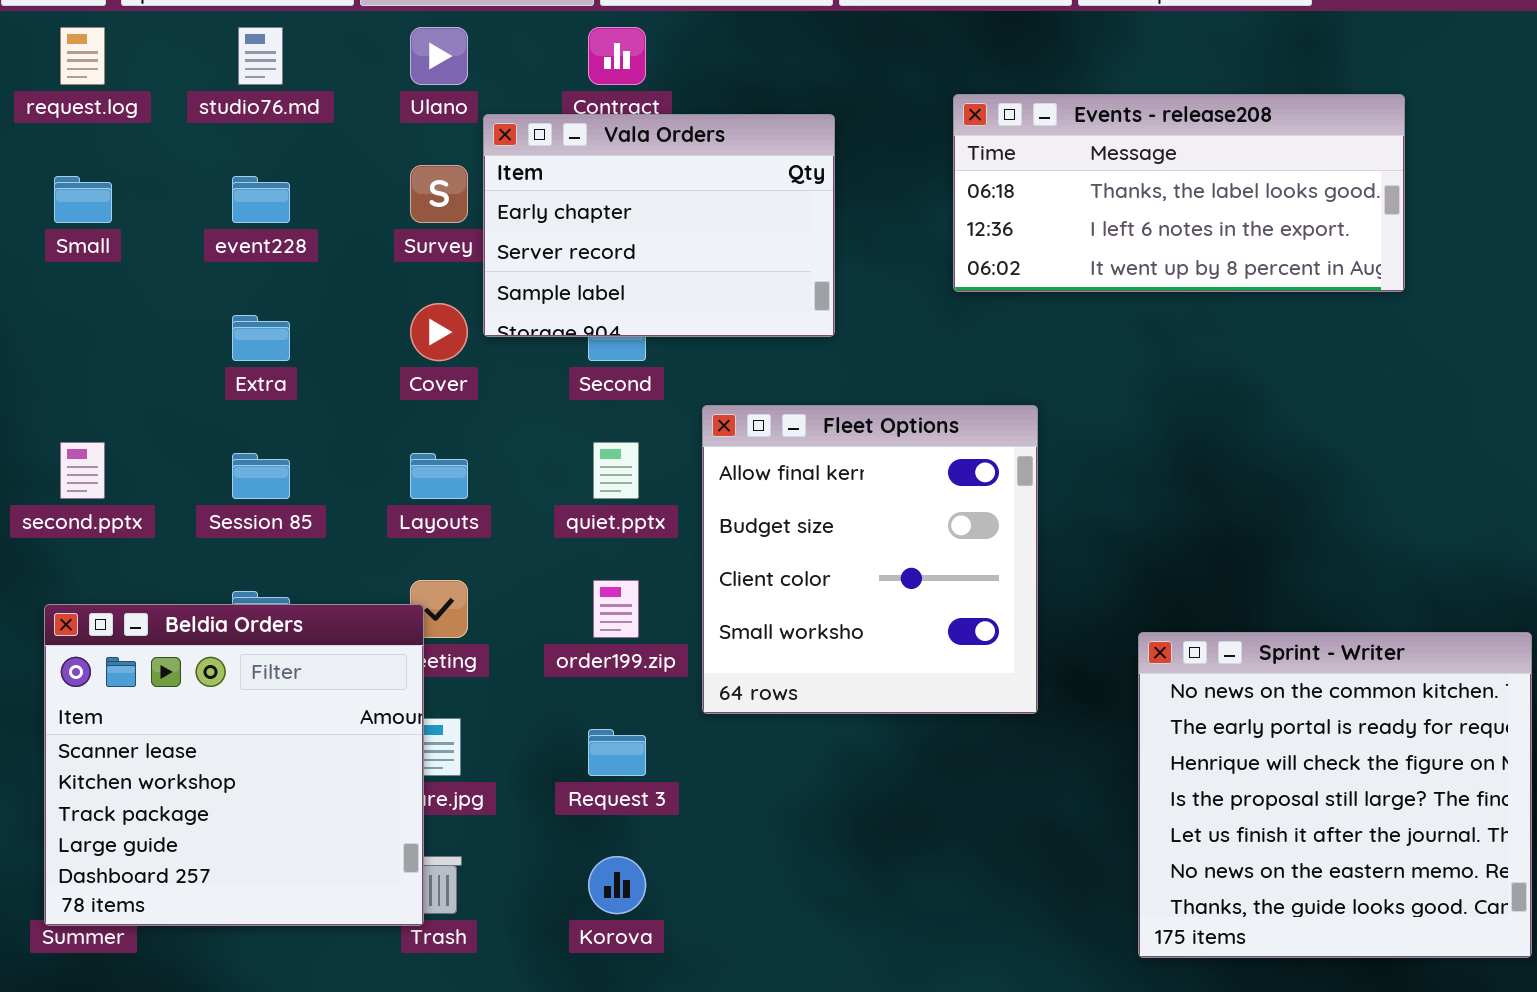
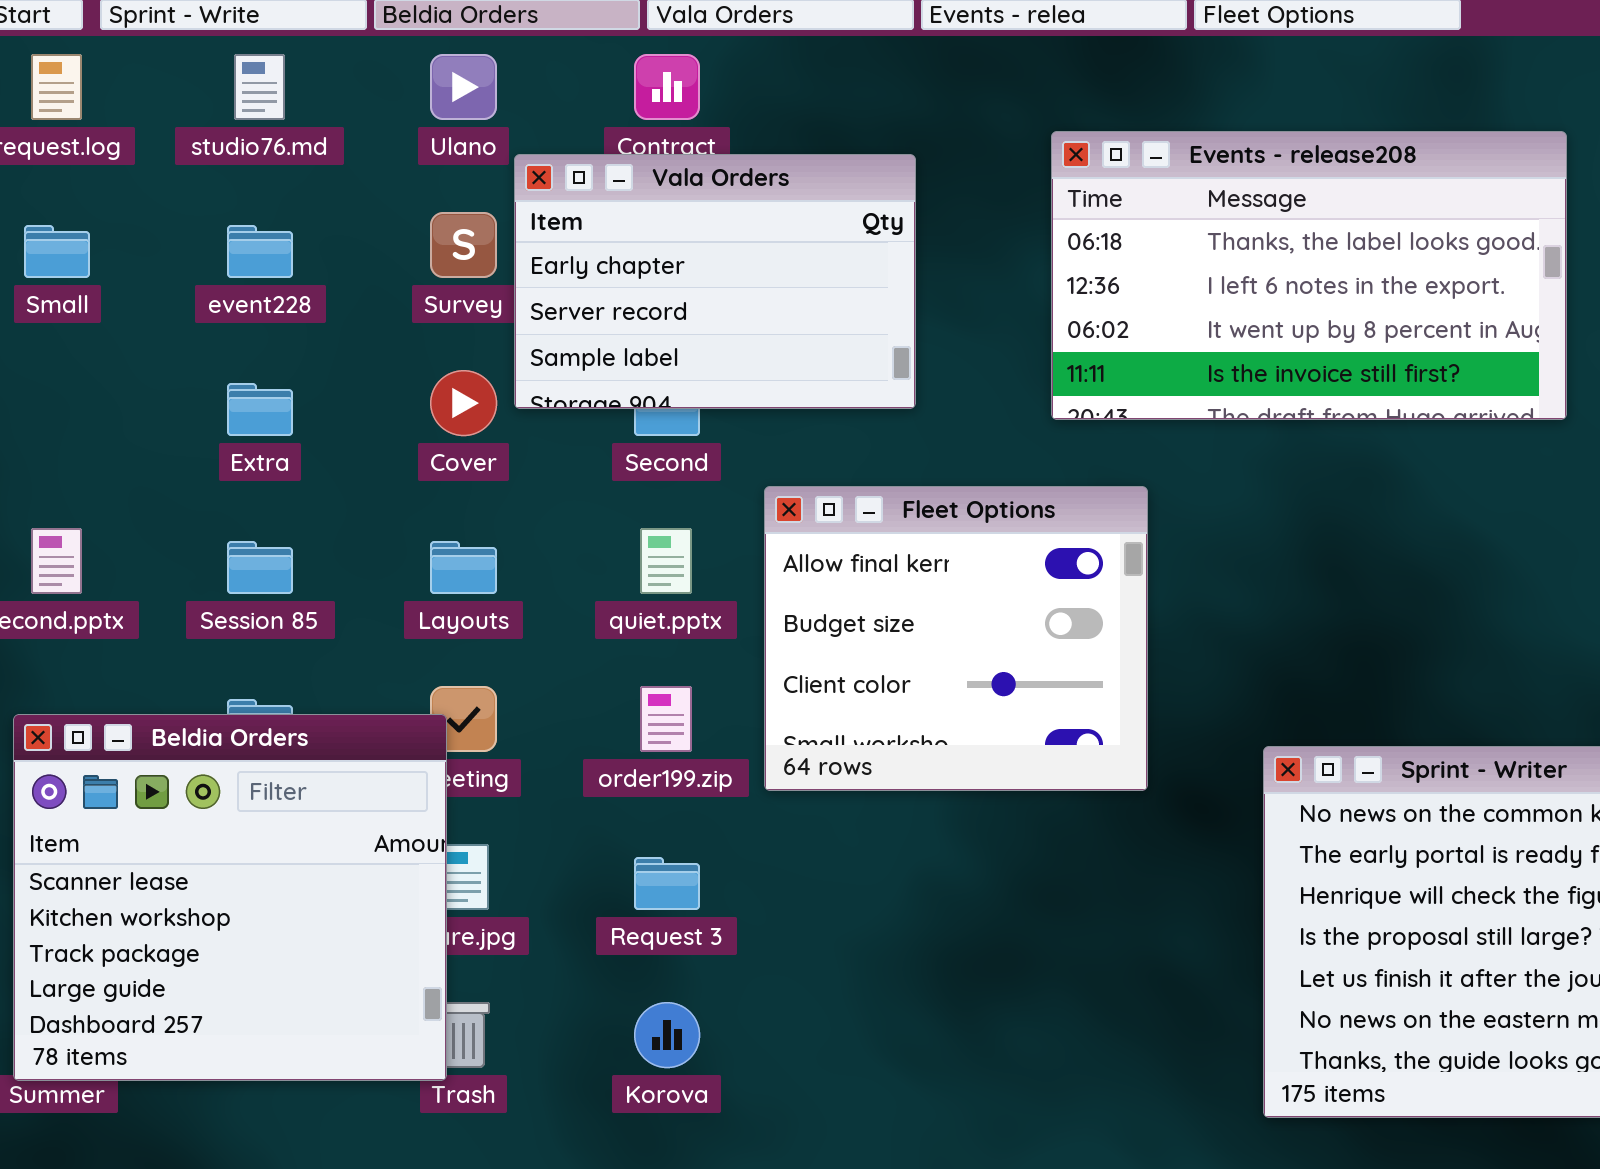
Events - release208: [953,94,1405,292] -> [1051,131,1567,420], resized
Fleet Options: [702,405,1038,714] -> [764,486,1148,791], resized

